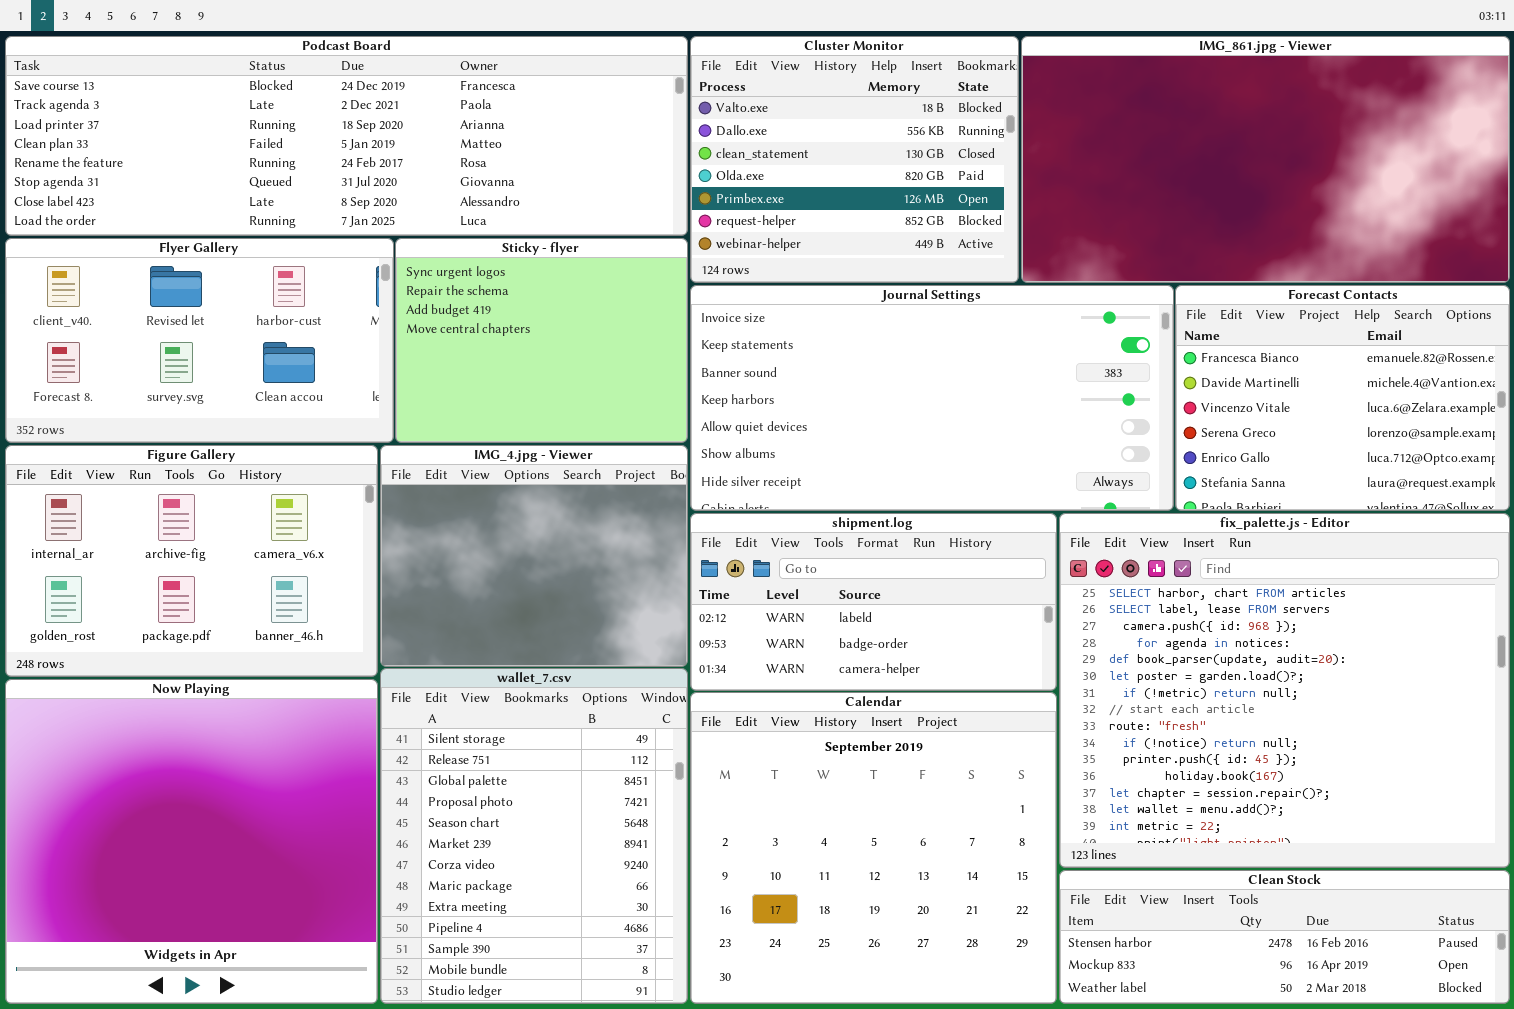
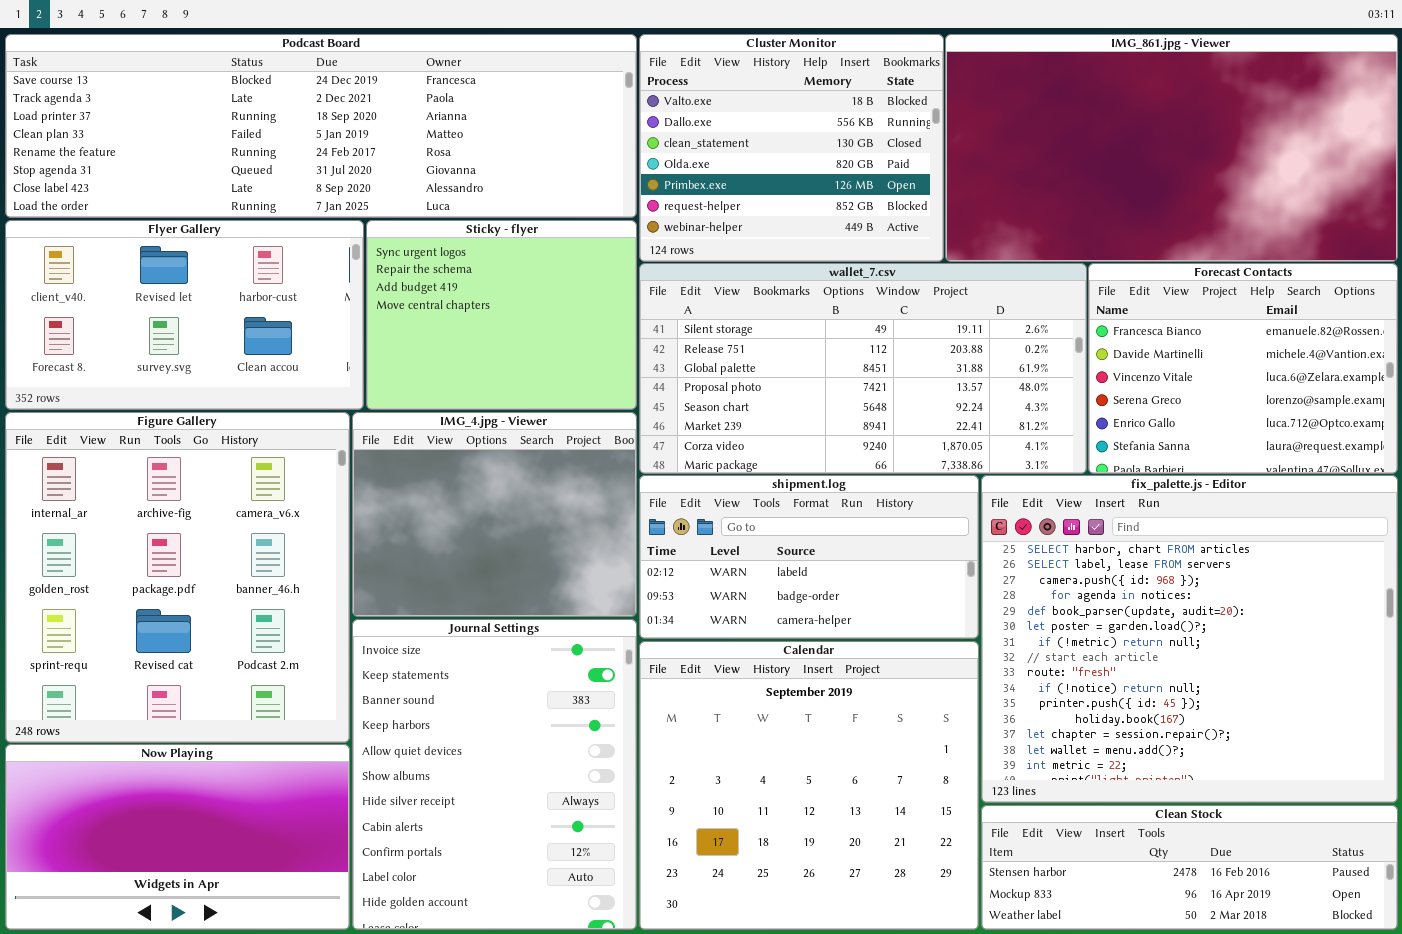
Journal Settings: [690,285,1174,511] -> [352,619,637,930], moved, resized
Figure Gallery: [5,445,378,677] -> [5,412,350,743], resized
wallet_7.csv: [380,668,688,1004] -> [639,263,1087,474], moved, resized
Now Playing: [5,679,378,1004] -> [5,744,350,930], resized

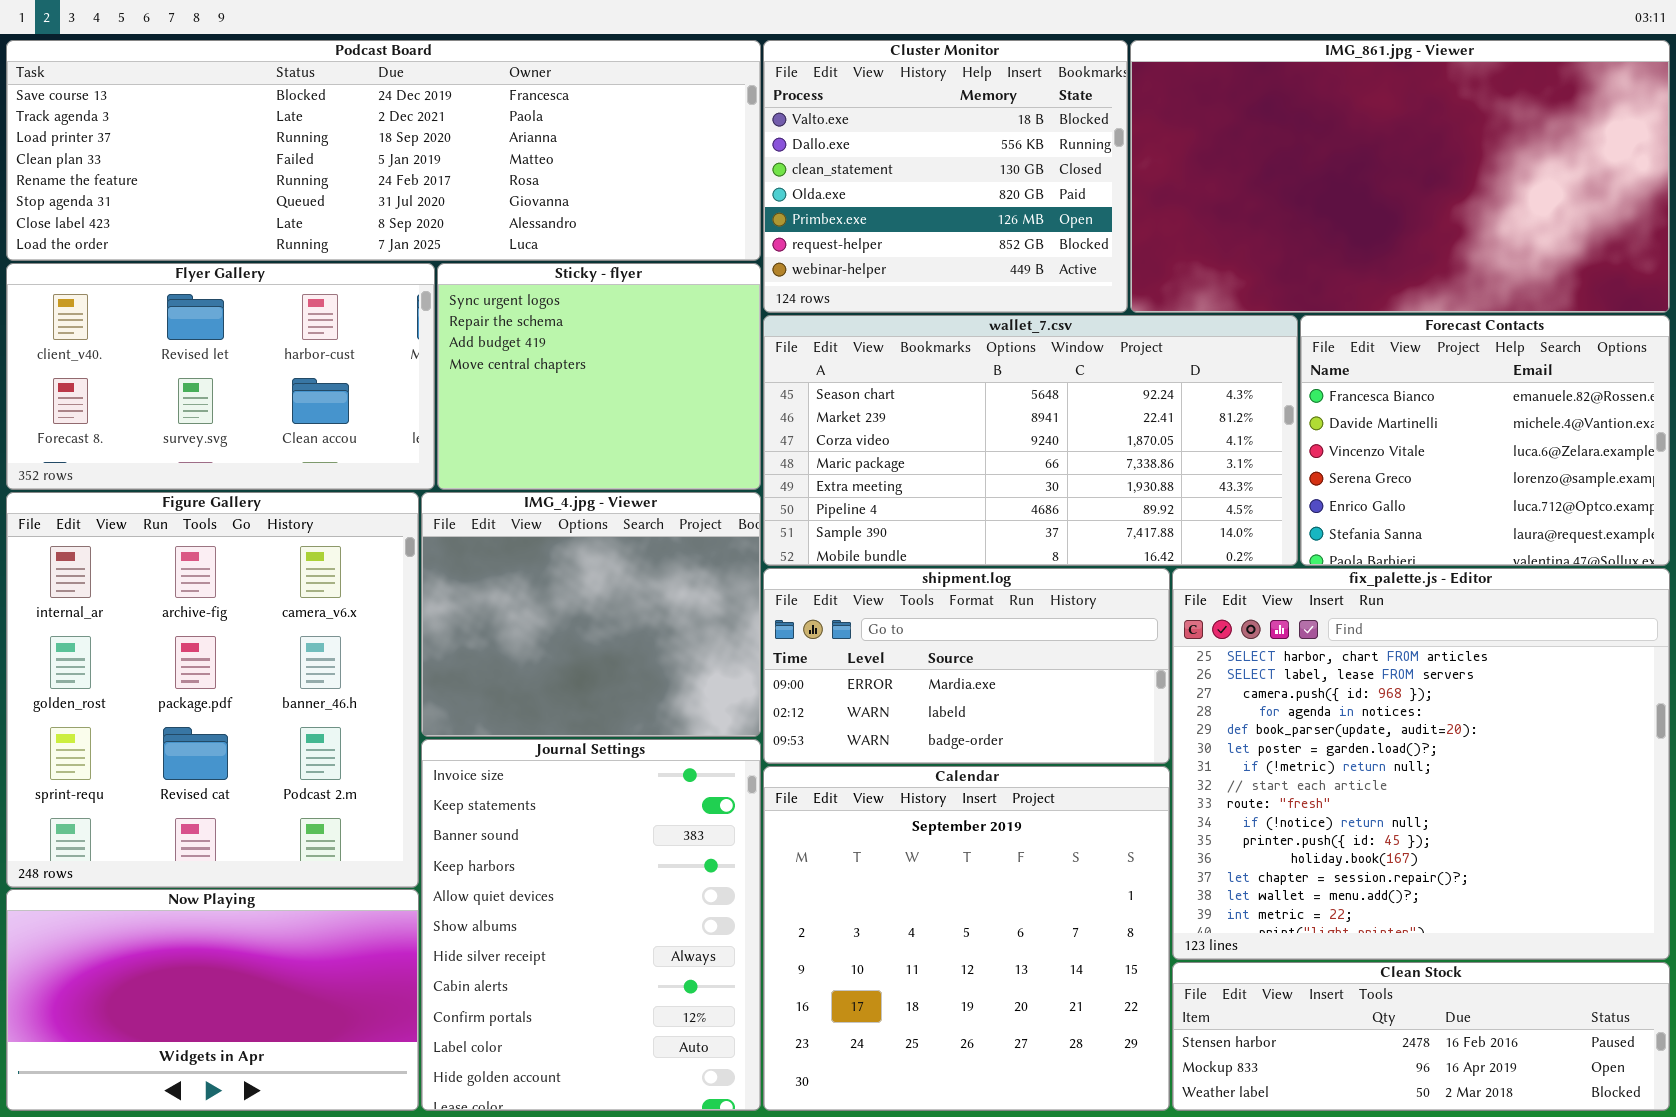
wallet_7.csv: [639,263,1087,474] -> [763,315,1298,566], scrolled down 4 rows
shipment.log: [639,475,979,639] -> [763,568,1170,764], scrolled up 1 row

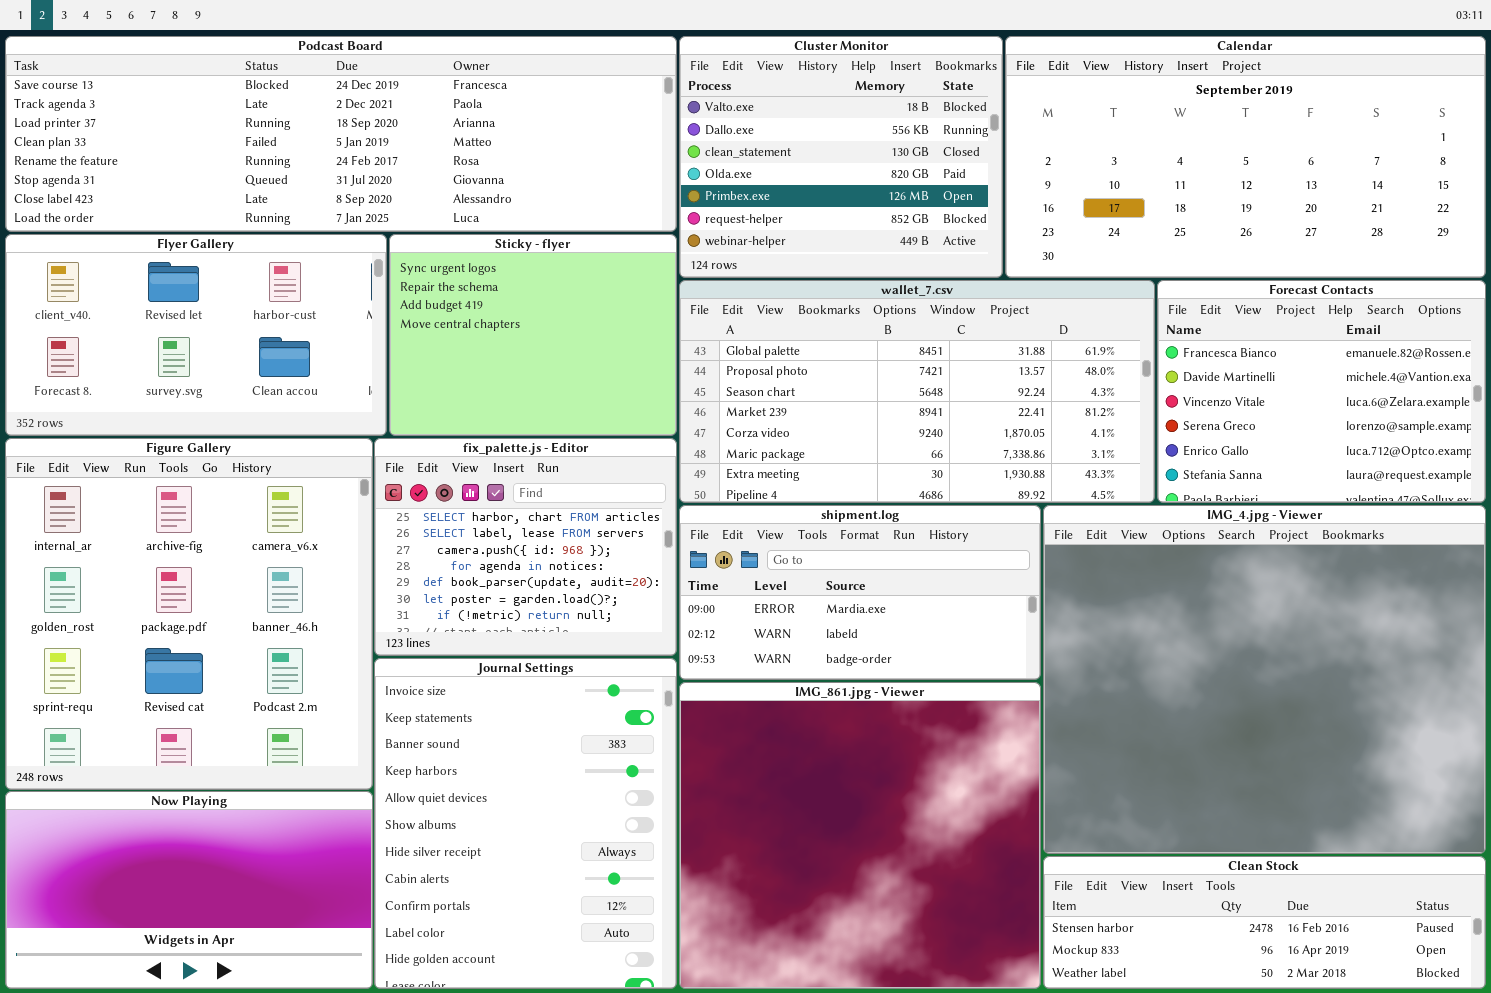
IMG_861.jpg - Viewer: [1130,40,1670,313] -> [679,682,1041,989], moved, resized
wallet_7.csv: [763,315,1298,566] -> [679,280,1155,503], scrolled up 2 rows
IMG_4.jpg - Viewer: [421,492,761,737] -> [1043,505,1486,854], moved, resized
fix_palette.js - Editor: [1172,568,1670,960] -> [374,438,677,656], moved, resized
Calendar: [763,766,1170,1111] -> [1005,36,1486,278], moved, resized

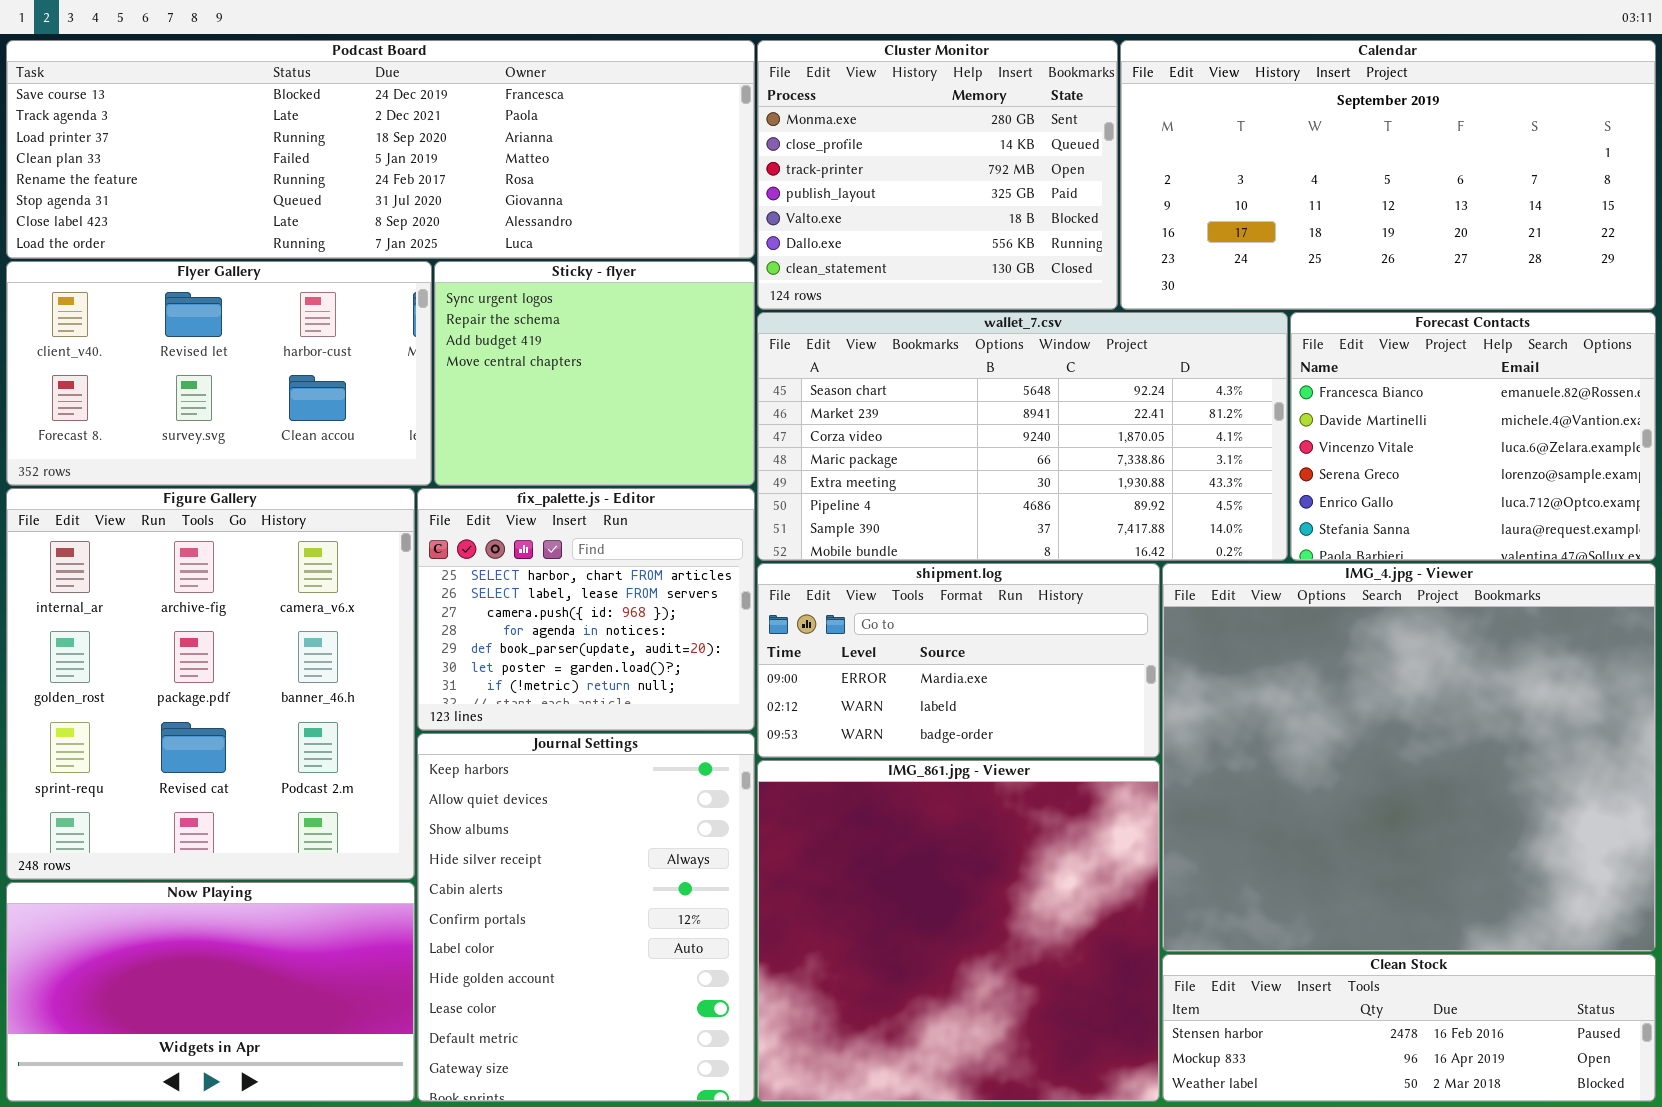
Cluster Monitor: [679,36,1003,278] -> [757,40,1118,310], scrolled up 4 rows
wallet_7.csv: [679,280,1155,503] -> [757,312,1288,561], scrolled down 2 rows
Journal Settings: [374,658,677,989] -> [417,733,755,1102], scrolled down 3 rows

